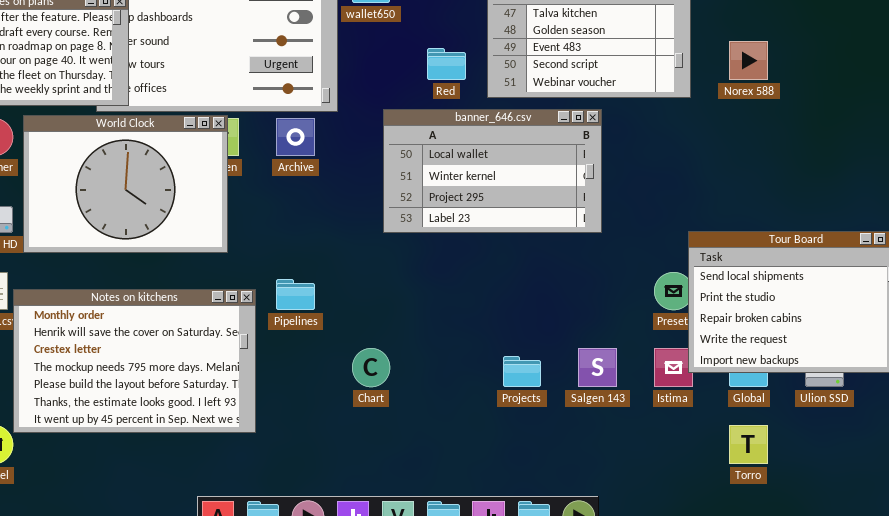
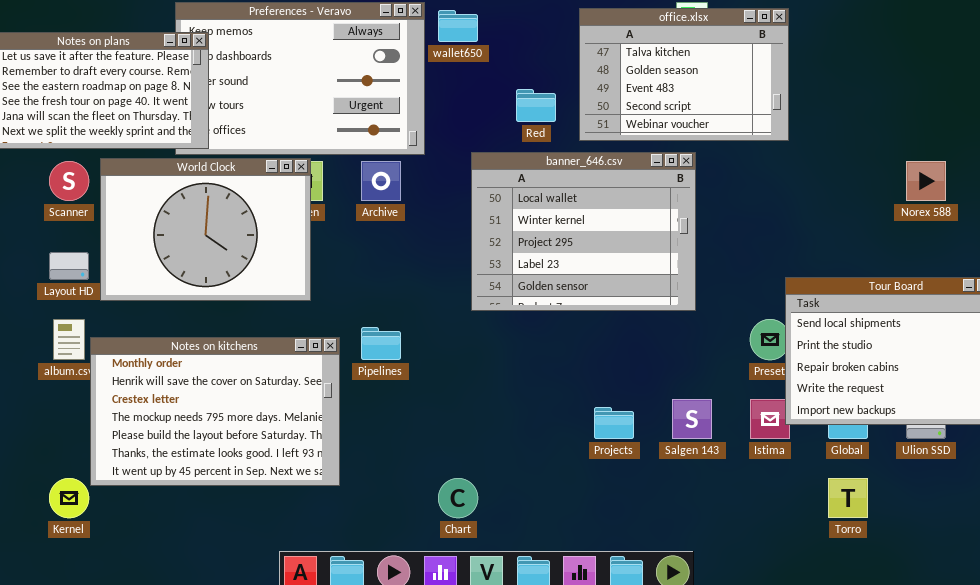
Norex 588: [729,41,768,80] -> [906,161,946,201], moved
banner_646.csv: [383,109,602,233] -> [471,152,696,311], resized
Chart: [352,348,390,387] -> [438,478,478,518], moved

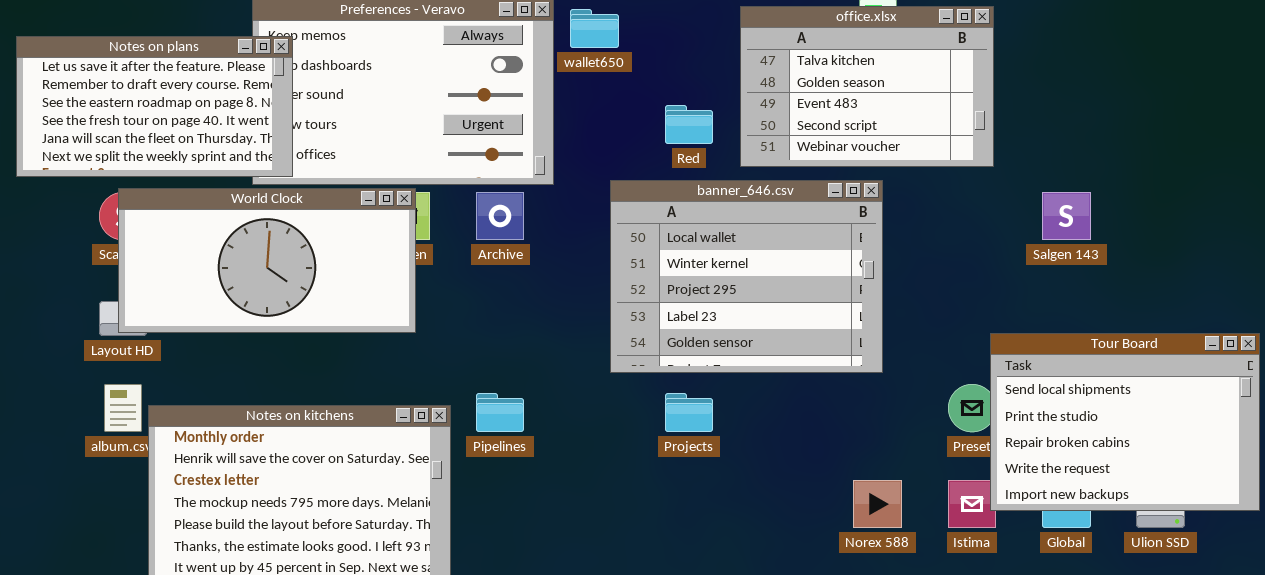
World Clock: [100,158,311,301] -> [118,188,416,333], resized
Norex 588: [906,161,946,201] -> [853,480,902,528], moved
Salgen 143: [672,399,712,439] -> [1042,192,1091,240], moved
Projects: [594,407,634,439] -> [665,393,713,432], moved

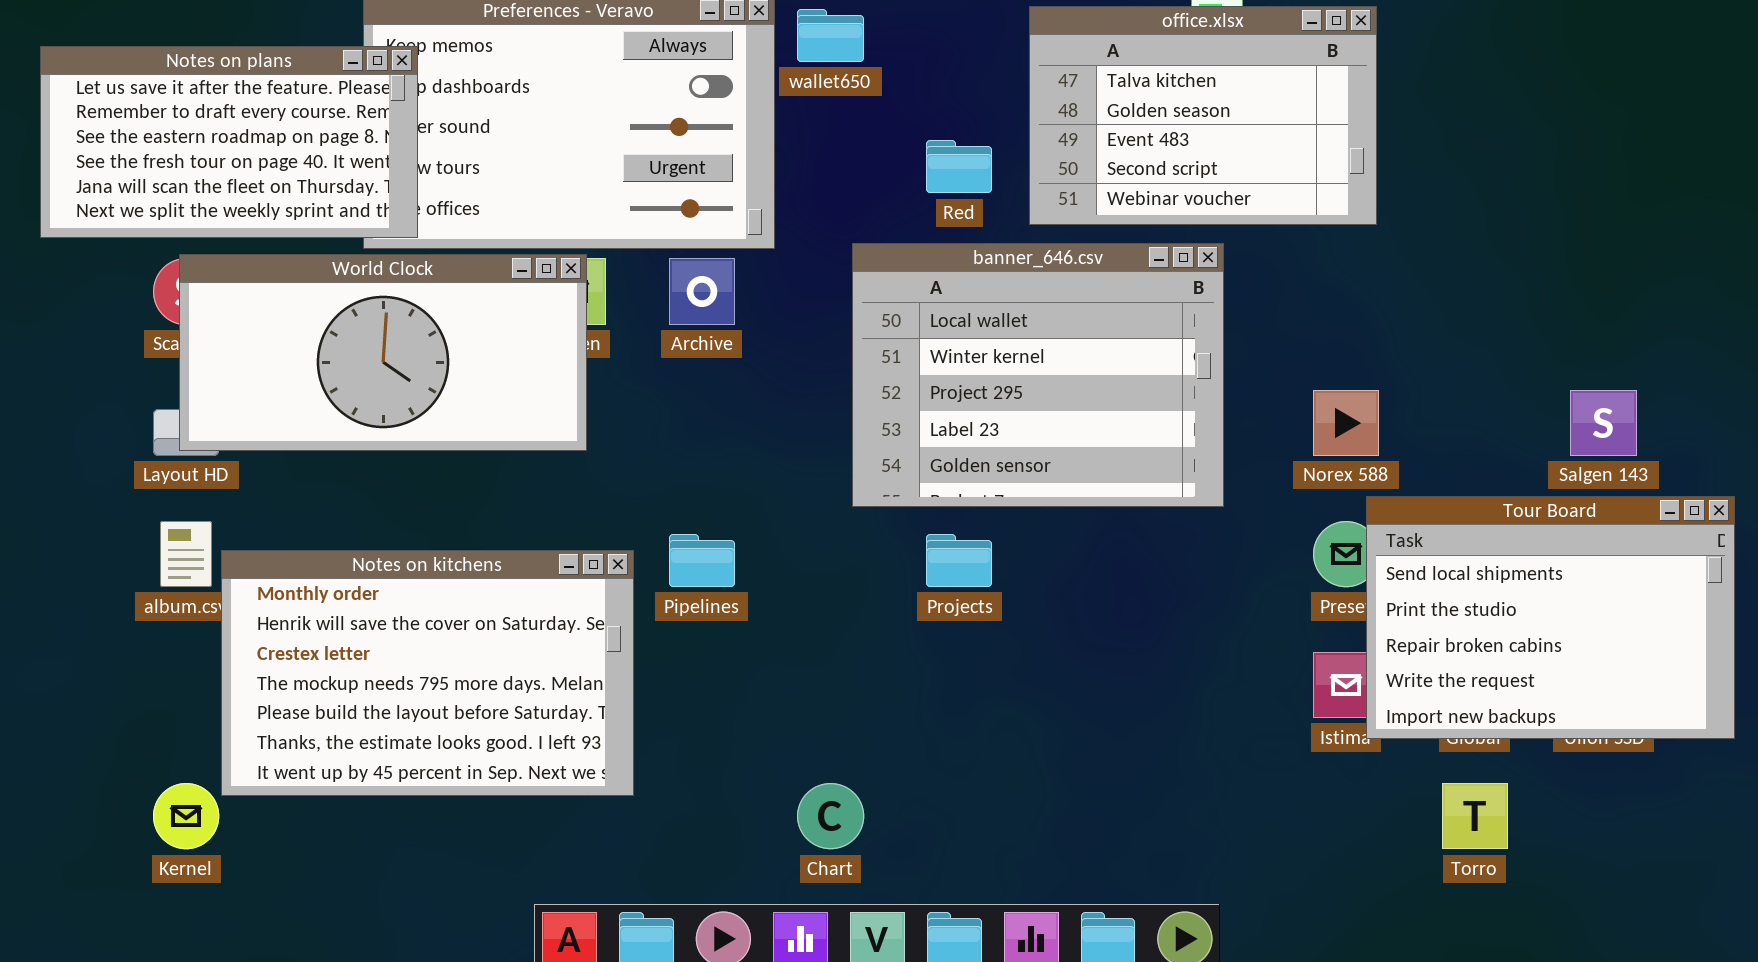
Salgen 143: [1042,192,1091,240] -> [1570,390,1637,456], moved
Tour Board: [990,333,1260,511] -> [1366,496,1735,739], moved
Norex 588: [853,480,902,528] -> [1313,390,1379,456], moved

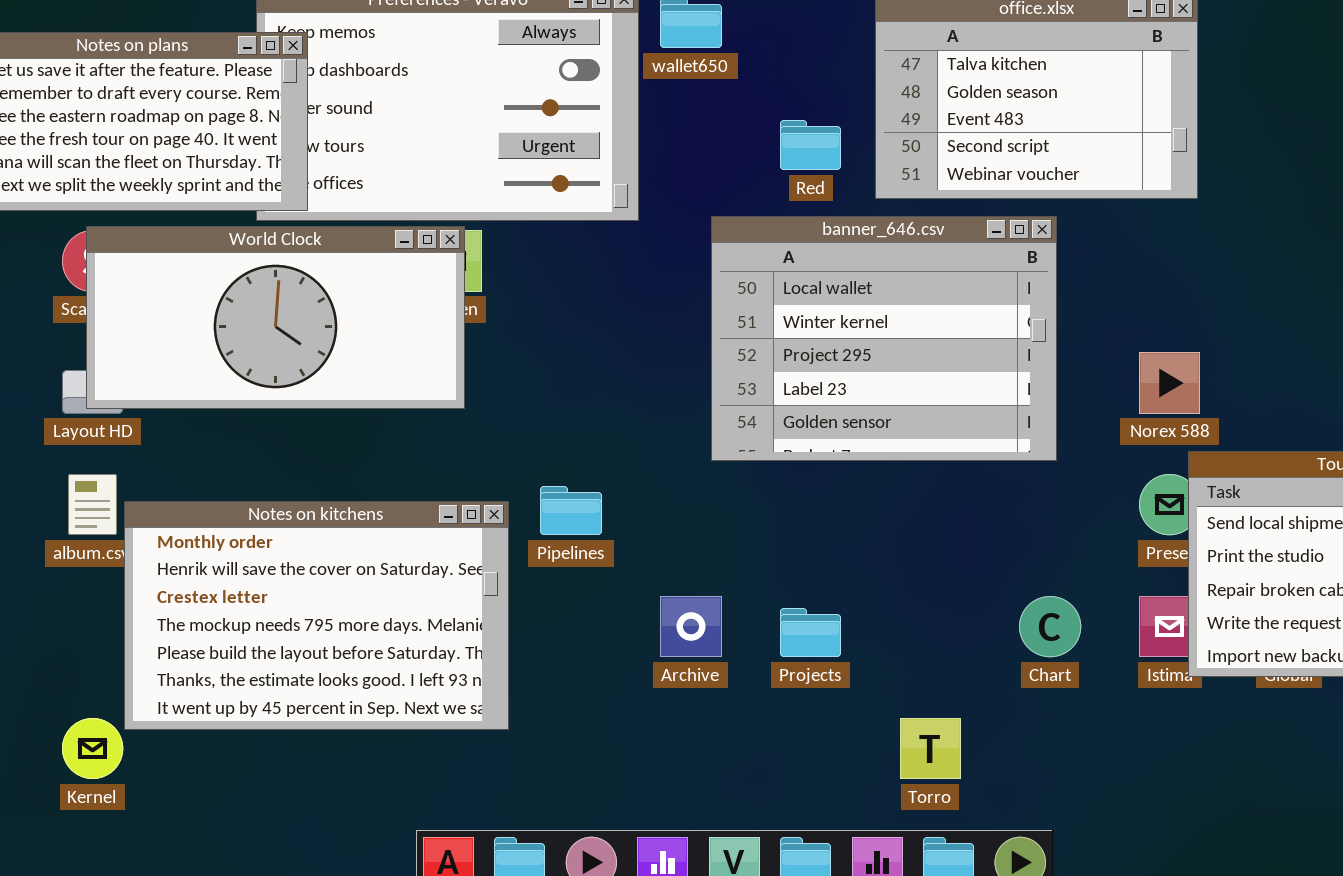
Archive: [669,258,735,325] -> [660,596,722,657], moved
Projects: [926,534,992,587] -> [780,608,841,657], moved
Chart: [797,783,864,849] -> [1019,596,1081,657], moved
Torro: [1442,783,1508,849] -> [900,718,961,779], moved

